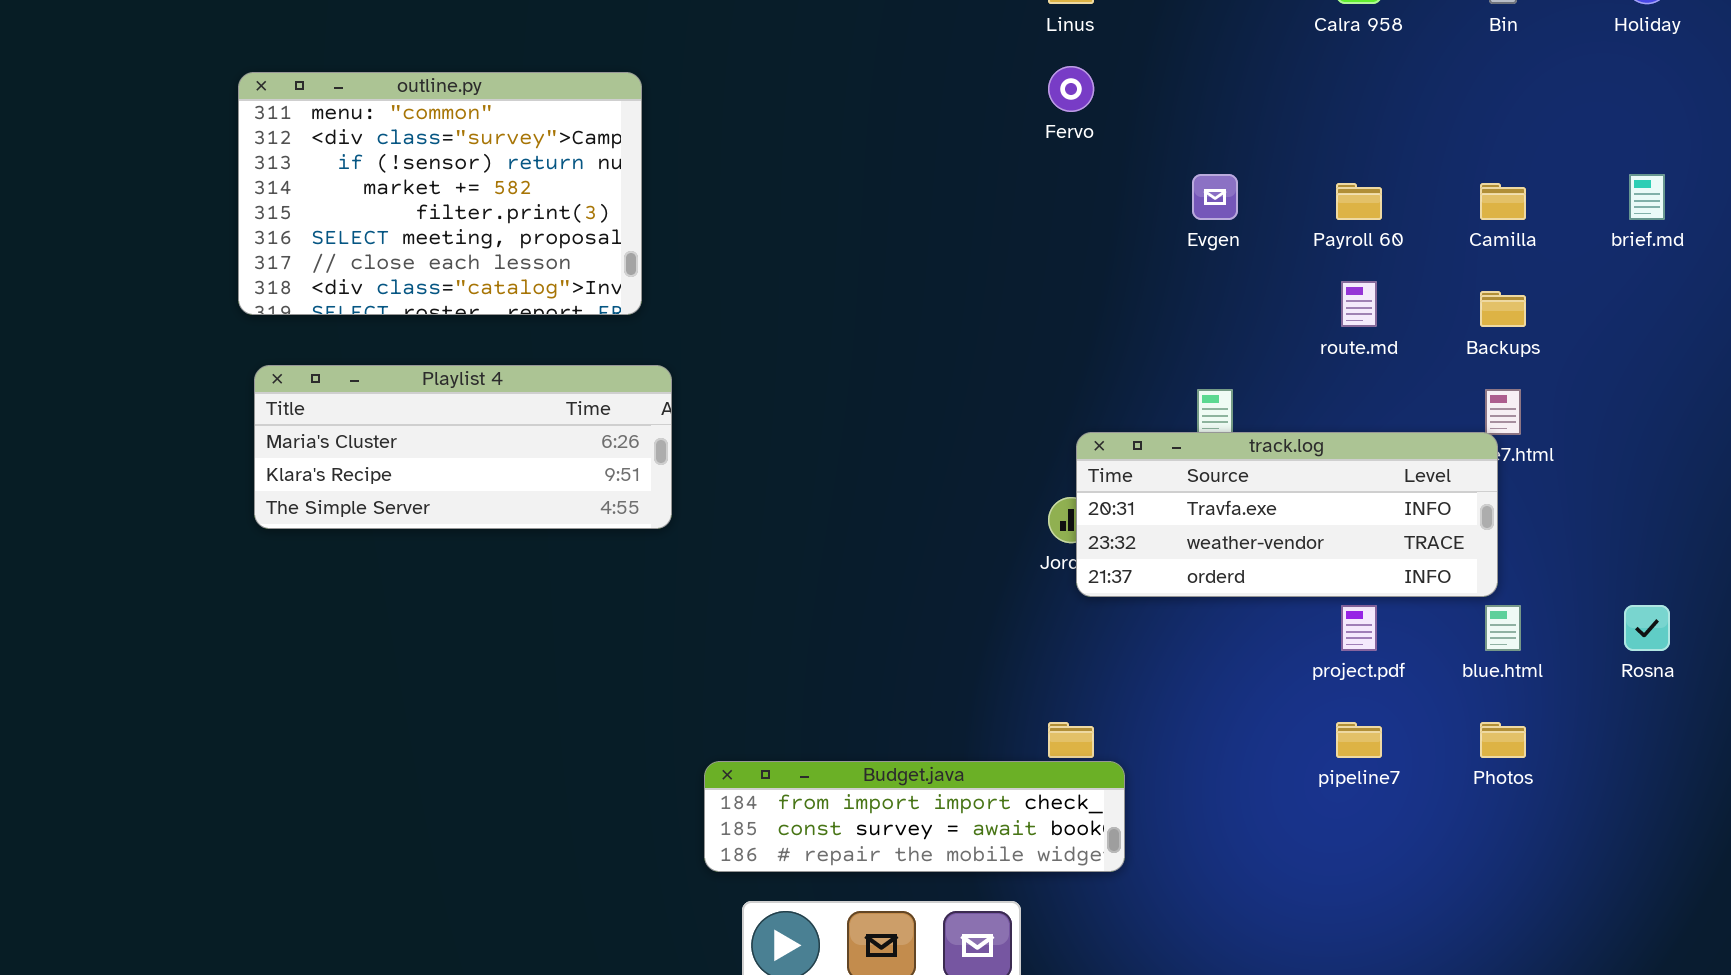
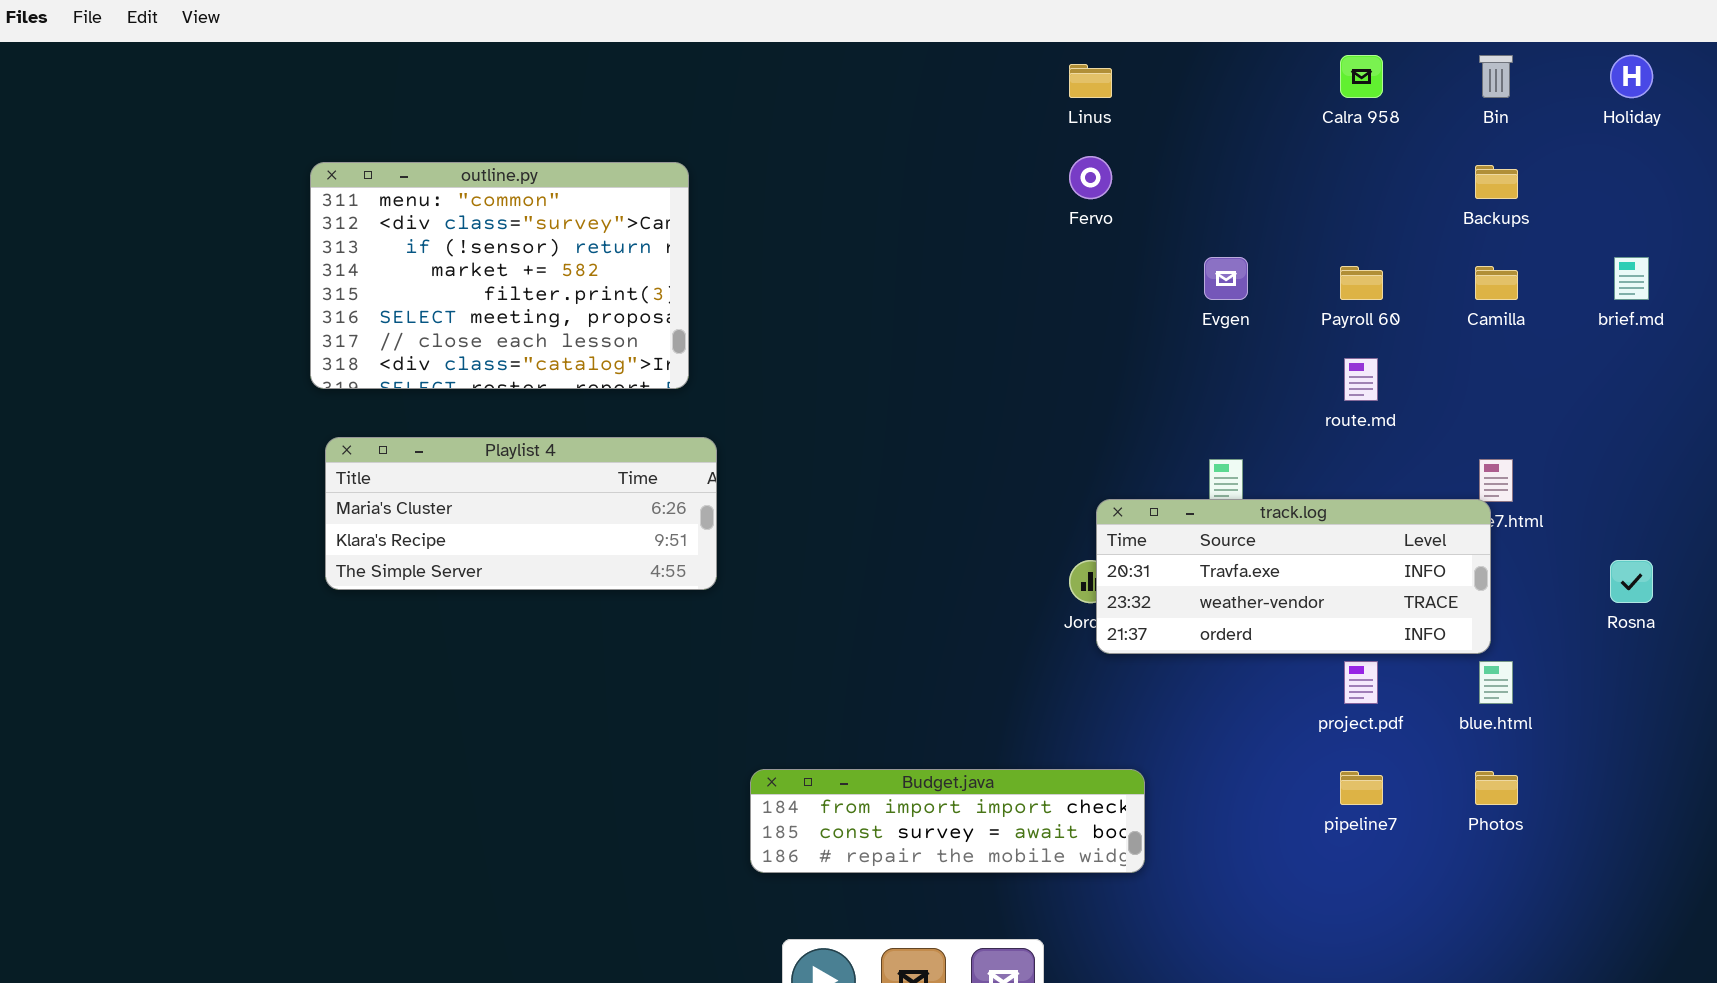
Backups: [1480,291,1526,327] -> [1475,165,1518,199], moved
Rosna: [1624,605,1670,651] -> [1610,560,1653,603], moved
Budget.java: [704,761,1125,872] -> [750,769,1145,873], moved

